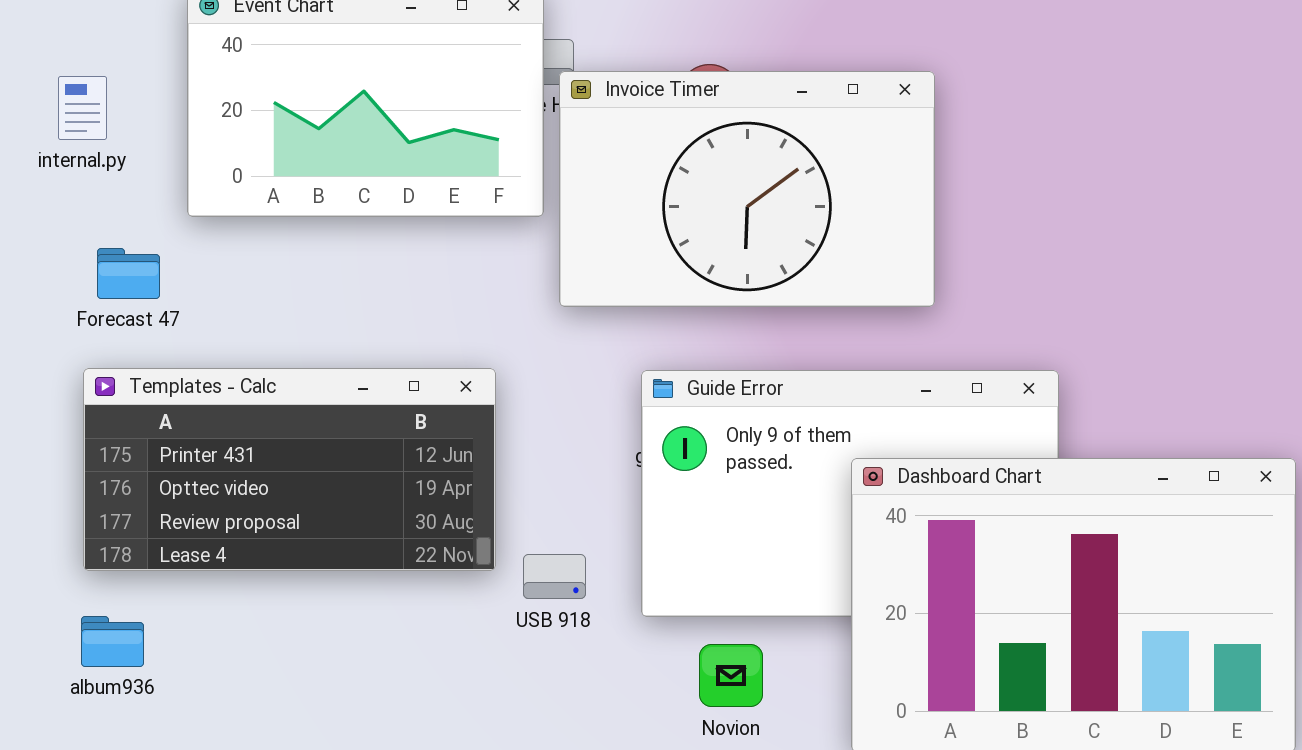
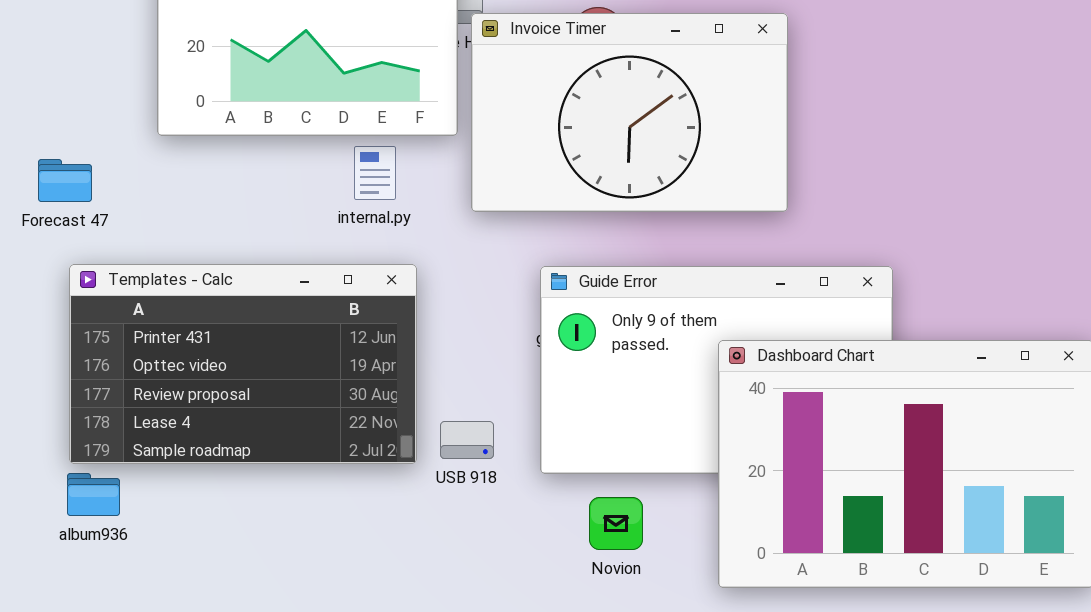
internal.py: [58,76,107,140] -> [354,146,396,200], moved
Forecast 47: [97,248,160,299] -> [38,159,92,202], moved
Templates - Calc: [83,368,496,571] -> [69,264,417,464], resized

